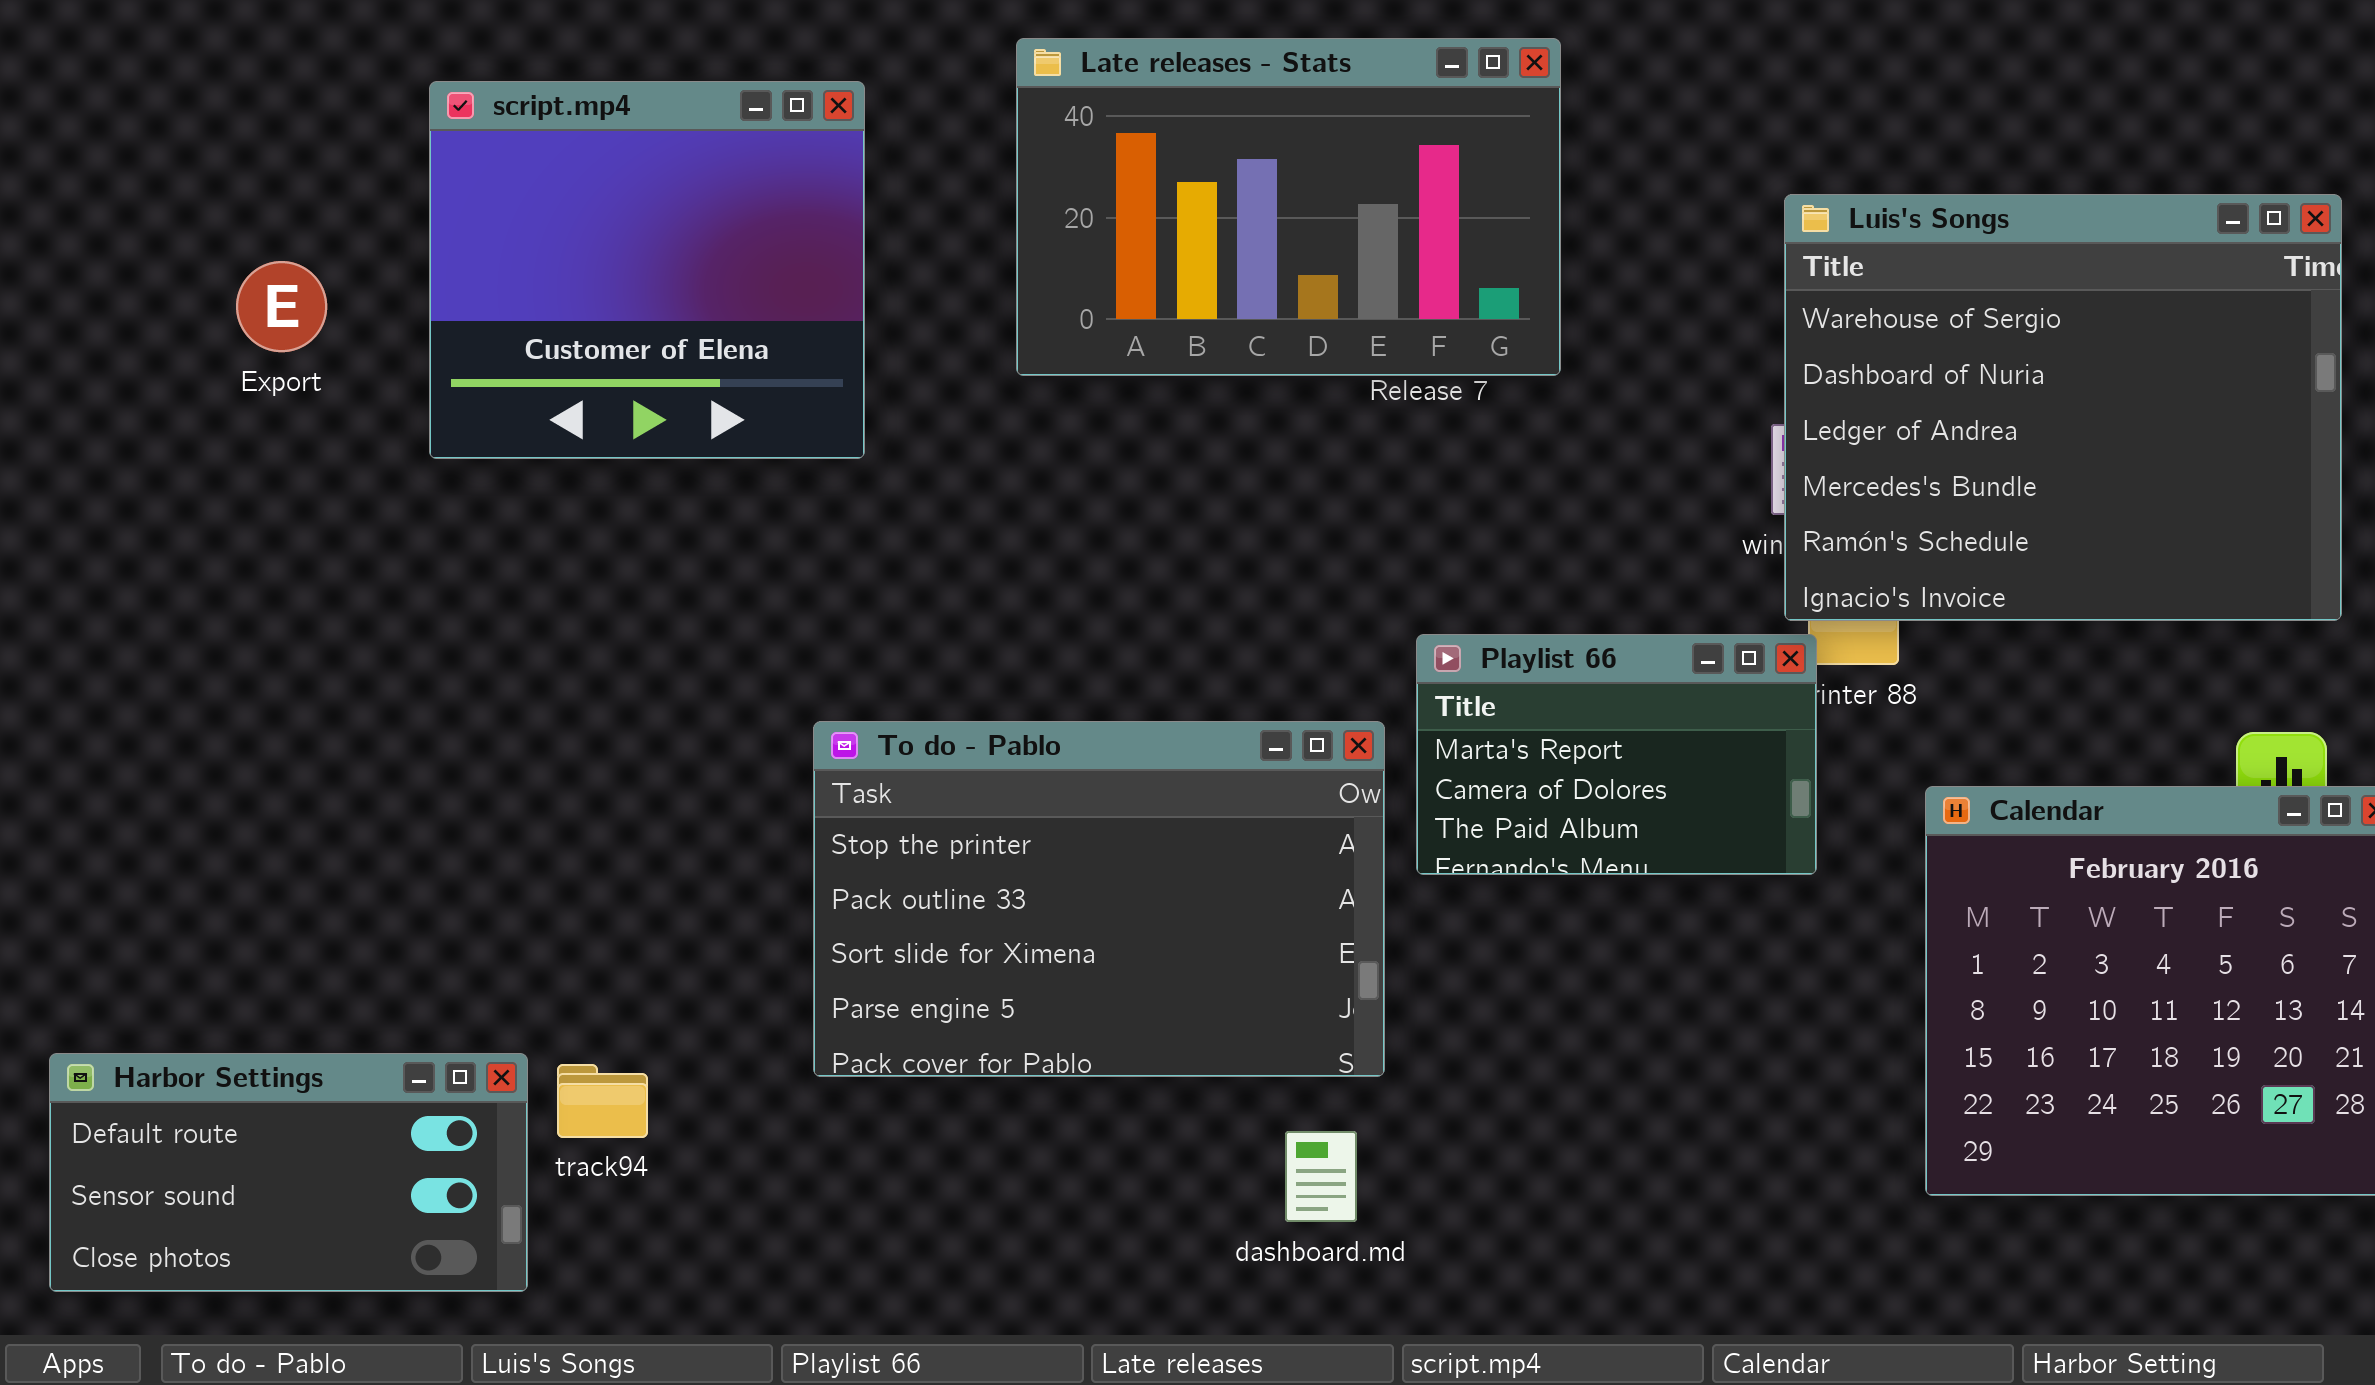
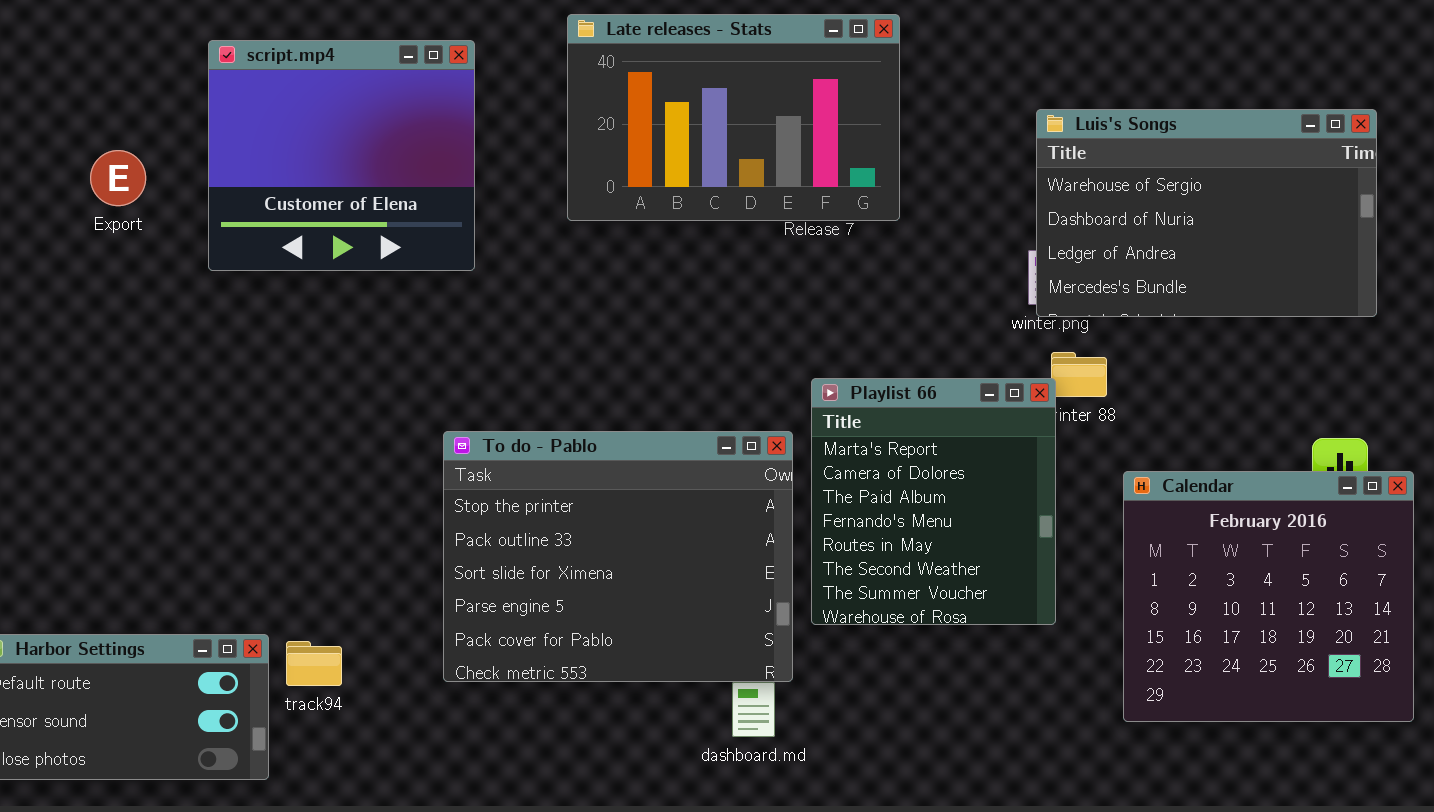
Luis's Songs: [1784,194,2342,621] -> [1036,109,1377,317], resized
Playlist 66: [1416,634,1817,875] -> [811,378,1056,625], resized
To do - Pablo: [813,721,1385,1077] -> [443,431,793,682], resized

